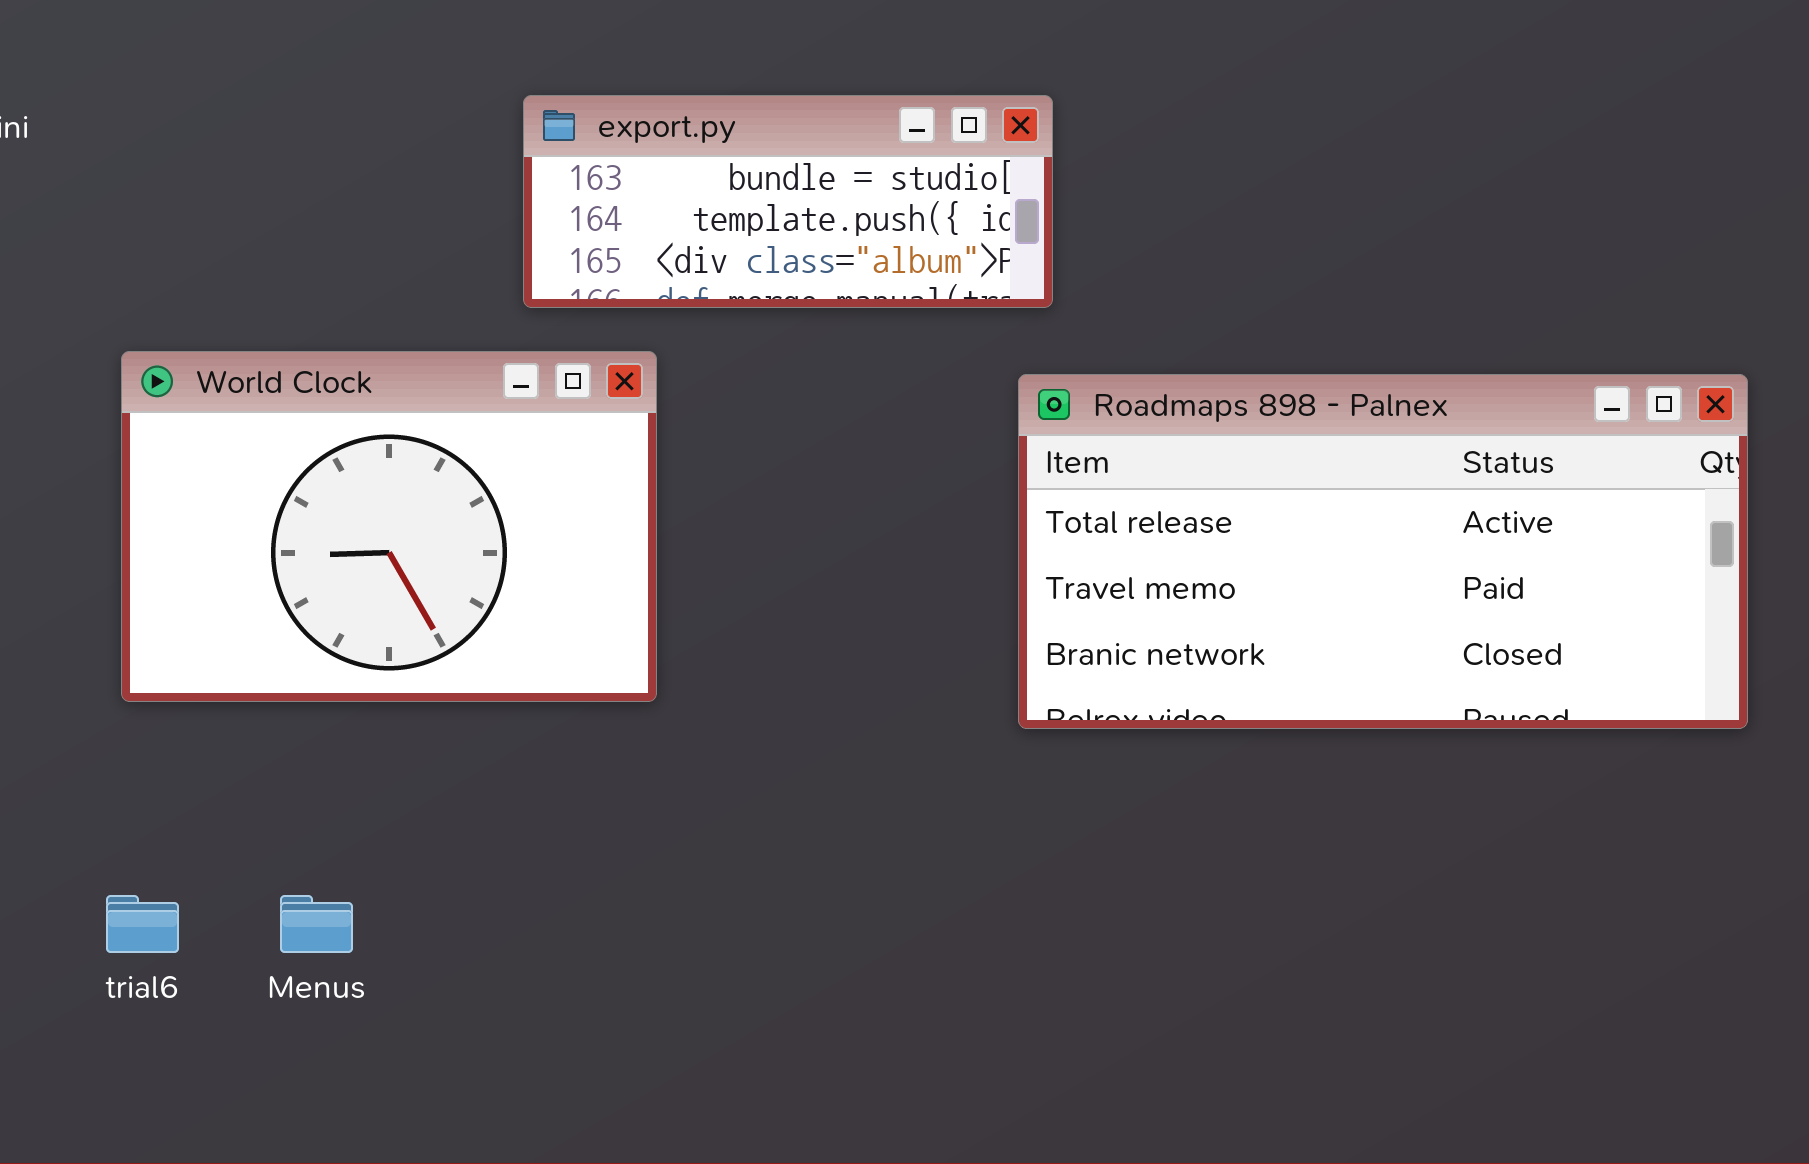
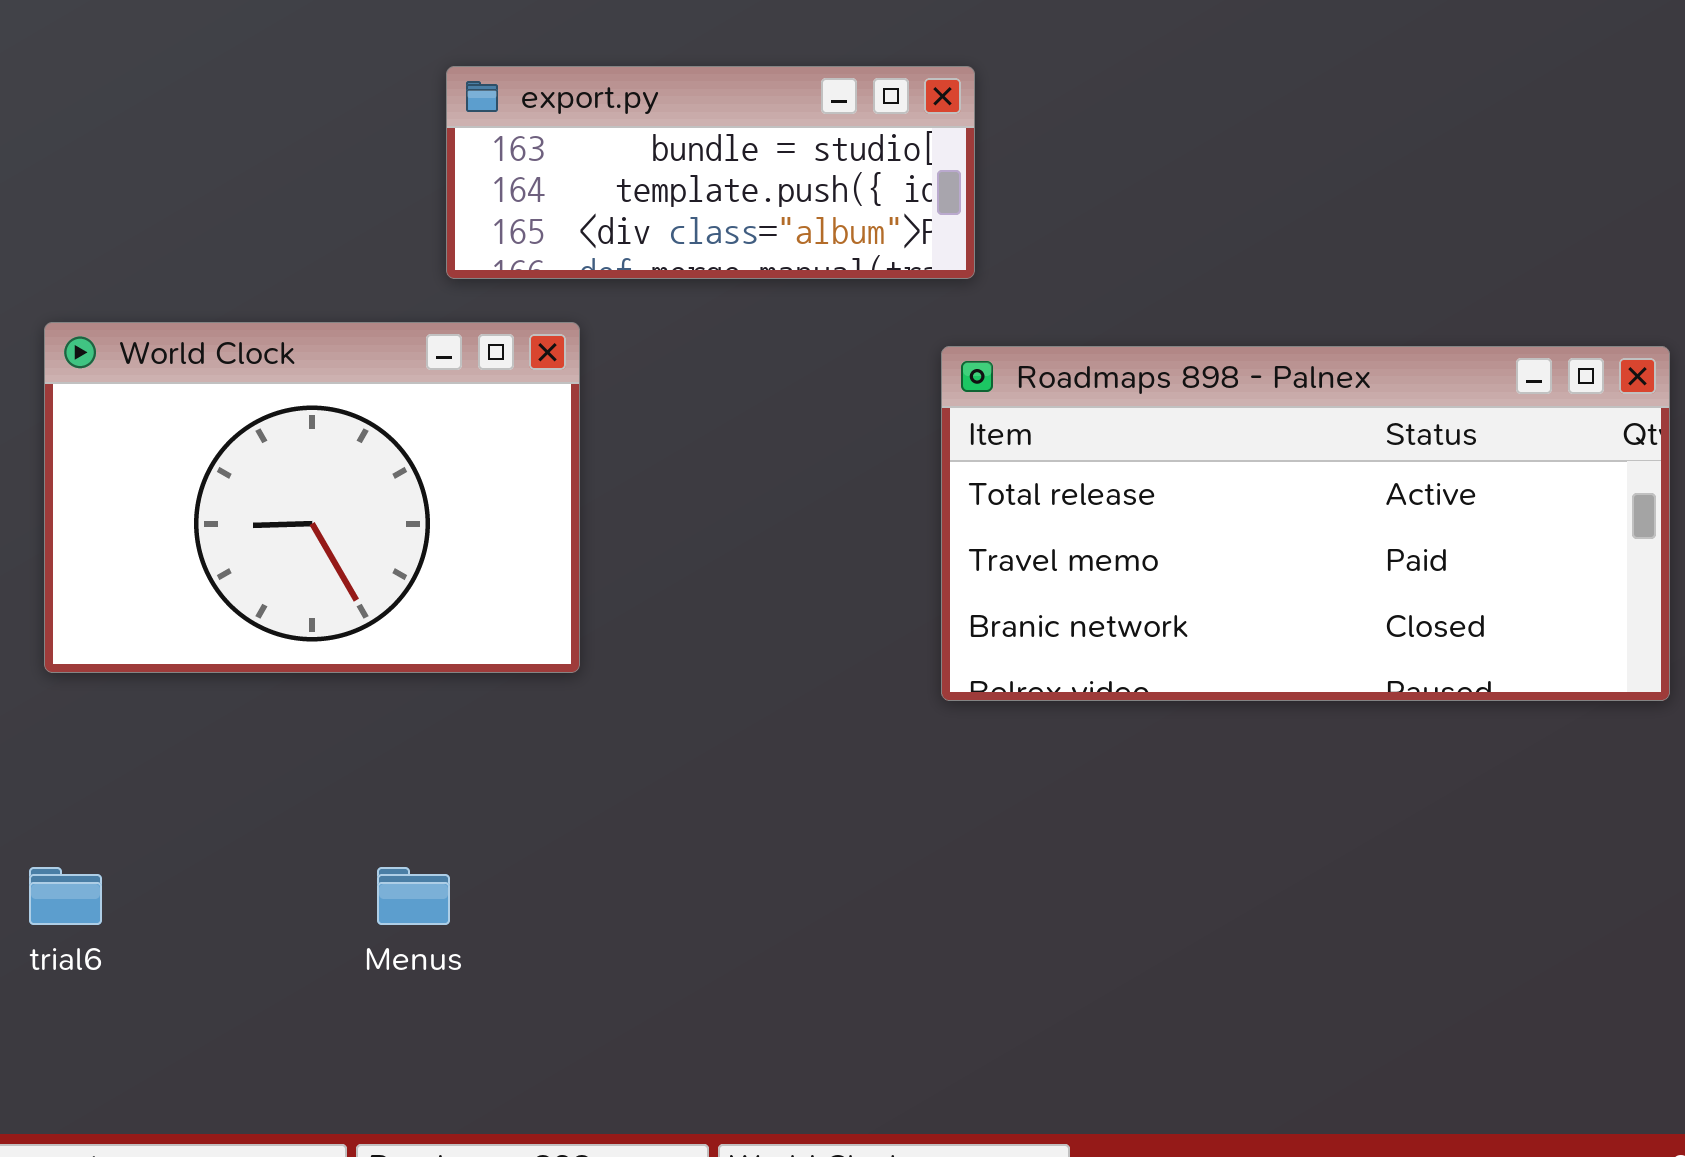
Menus: [280,895,353,953] -> [377,867,450,925], moved

